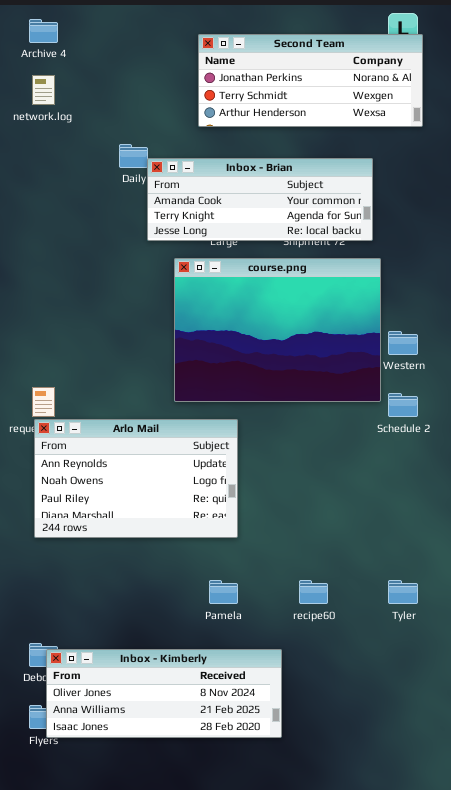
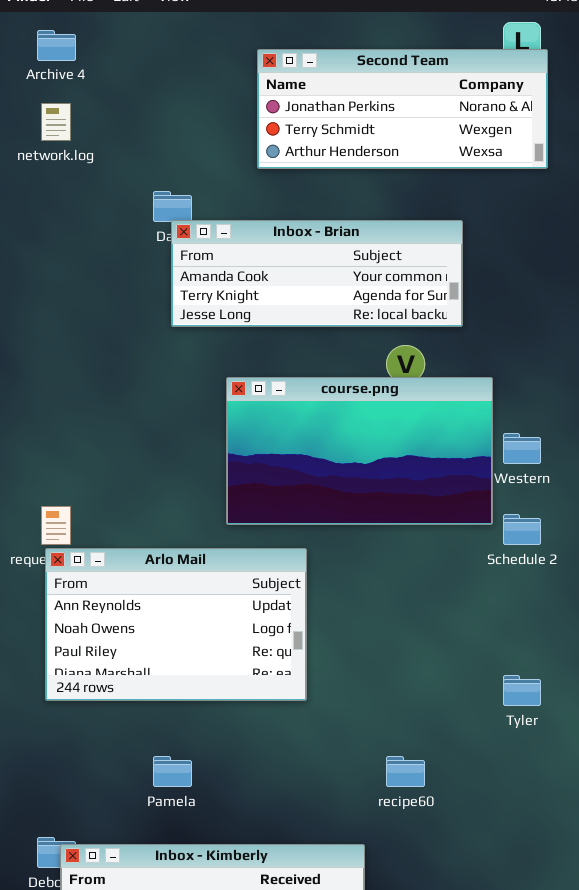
Inbox - Brian: [147,158,373,241] -> [171,220,463,327], moved
course.png: [174,258,381,402] -> [226,377,493,525], resized
Pamela: [209,580,238,604] -> [153,756,192,787], moved
Tyler: [388,580,418,604] -> [503,675,541,706], moved

